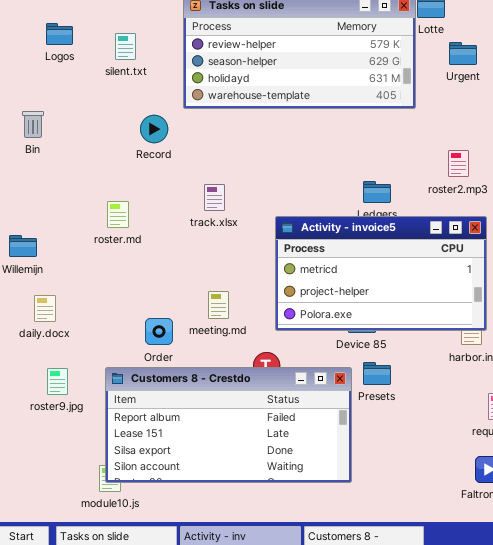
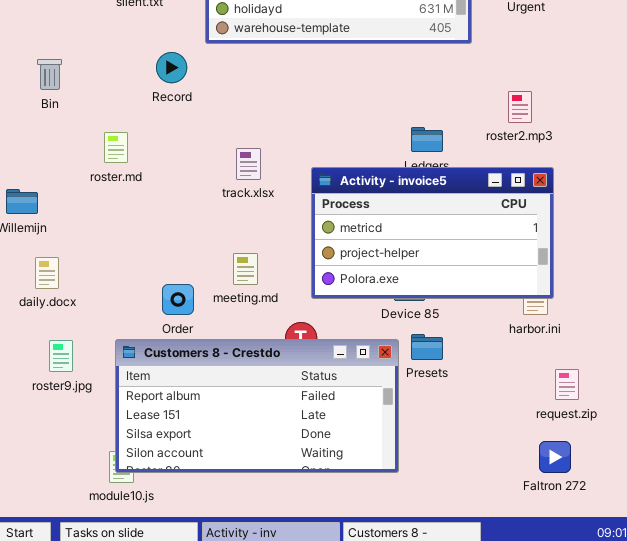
Bin: [22,111,44,138] -> [37,59,62,90], moved
track.xlsx: [204,184,225,211] -> [236,148,261,180], moved
roster.md: [107,201,129,228] -> [104,132,128,163], moved

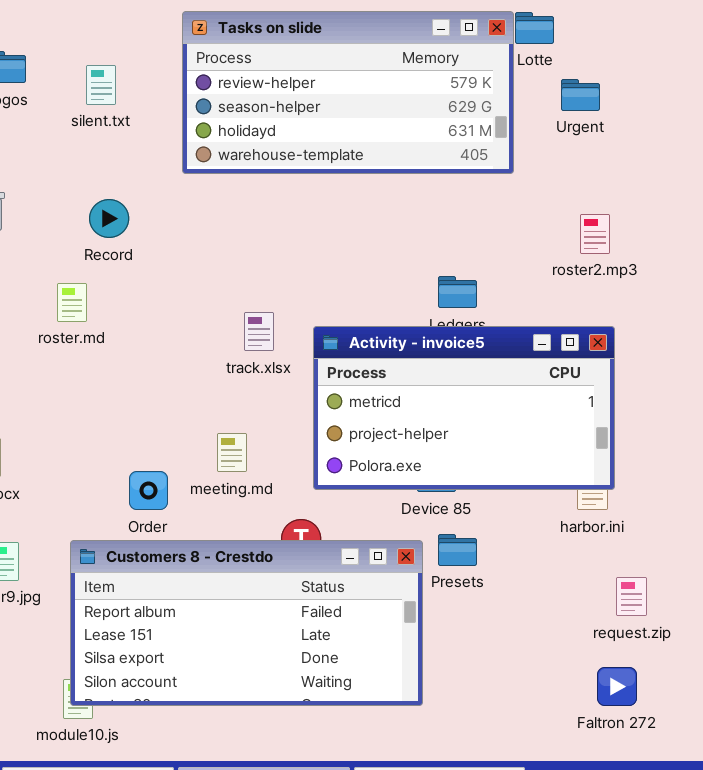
Record: [156,52,187,83] -> [89,199,129,238], moved
roster2.mp3: [508,91,532,123] -> [580,214,610,254], moved
track.xlsx: [236,148,261,180] -> [244,312,274,351], moved

